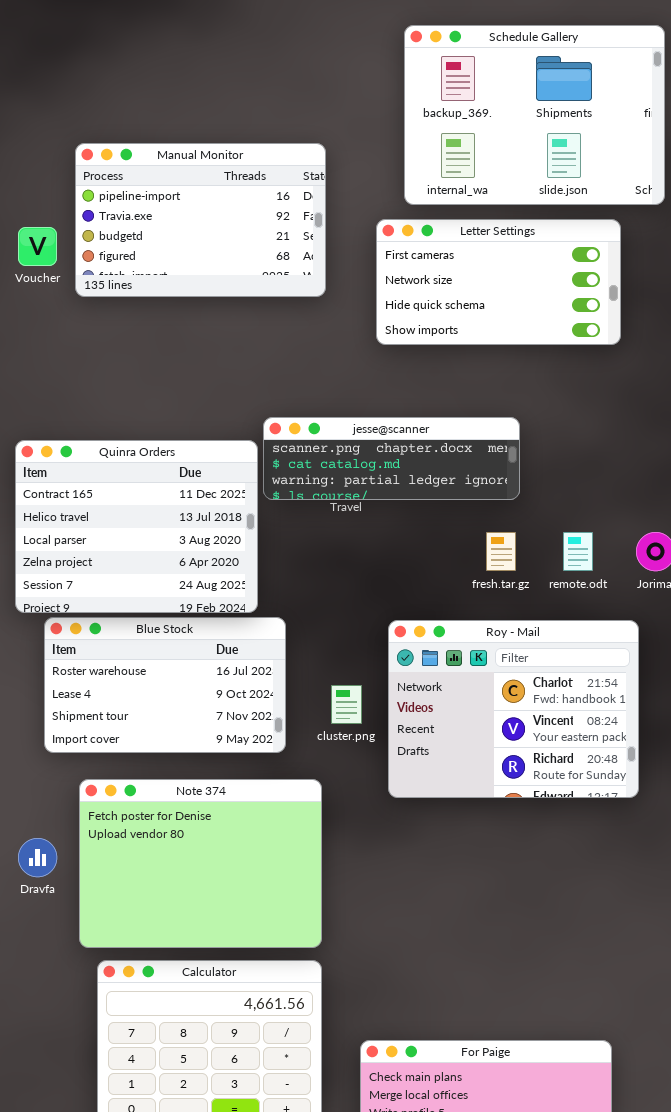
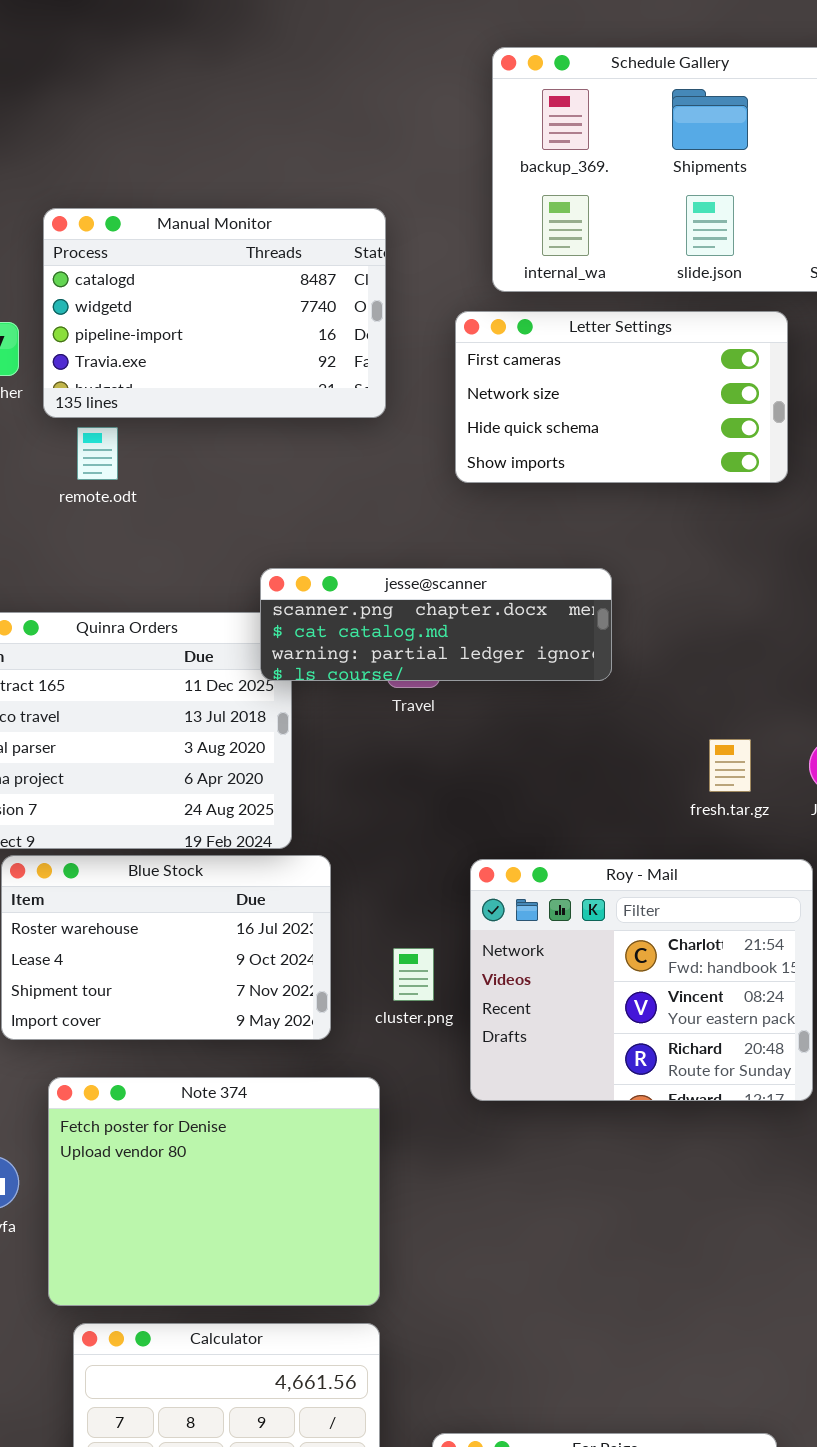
Manual Monitor: [75,143,326,297] -> [43,208,386,418], scrolled up 2 rows
jesse@scanner: [263,417,520,500] -> [260,568,612,681], moved
fresh.tar.gz: [486,532,516,571] -> [709,739,751,792], moved
remote.odt: [563,532,593,571] -> [77,427,118,480], moved

